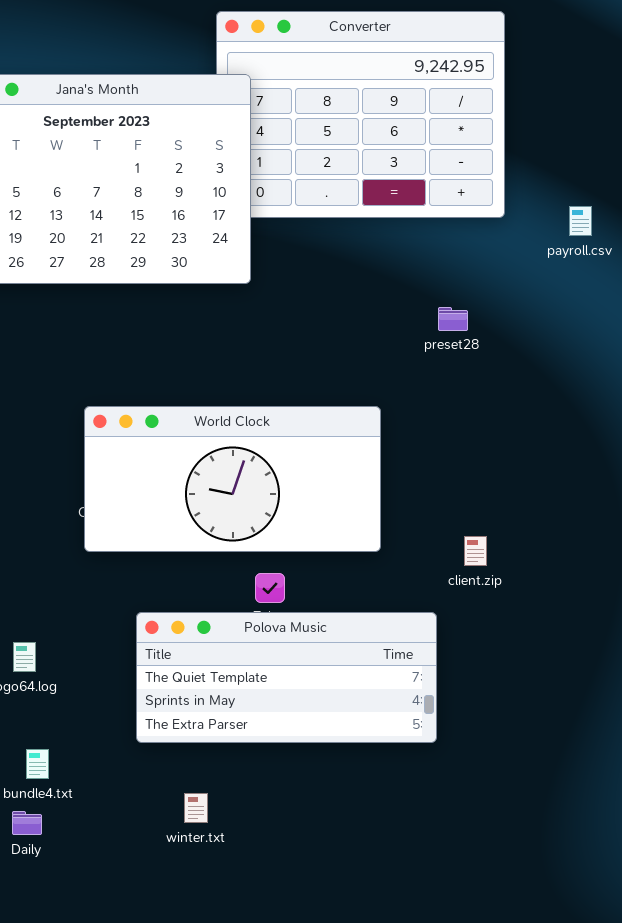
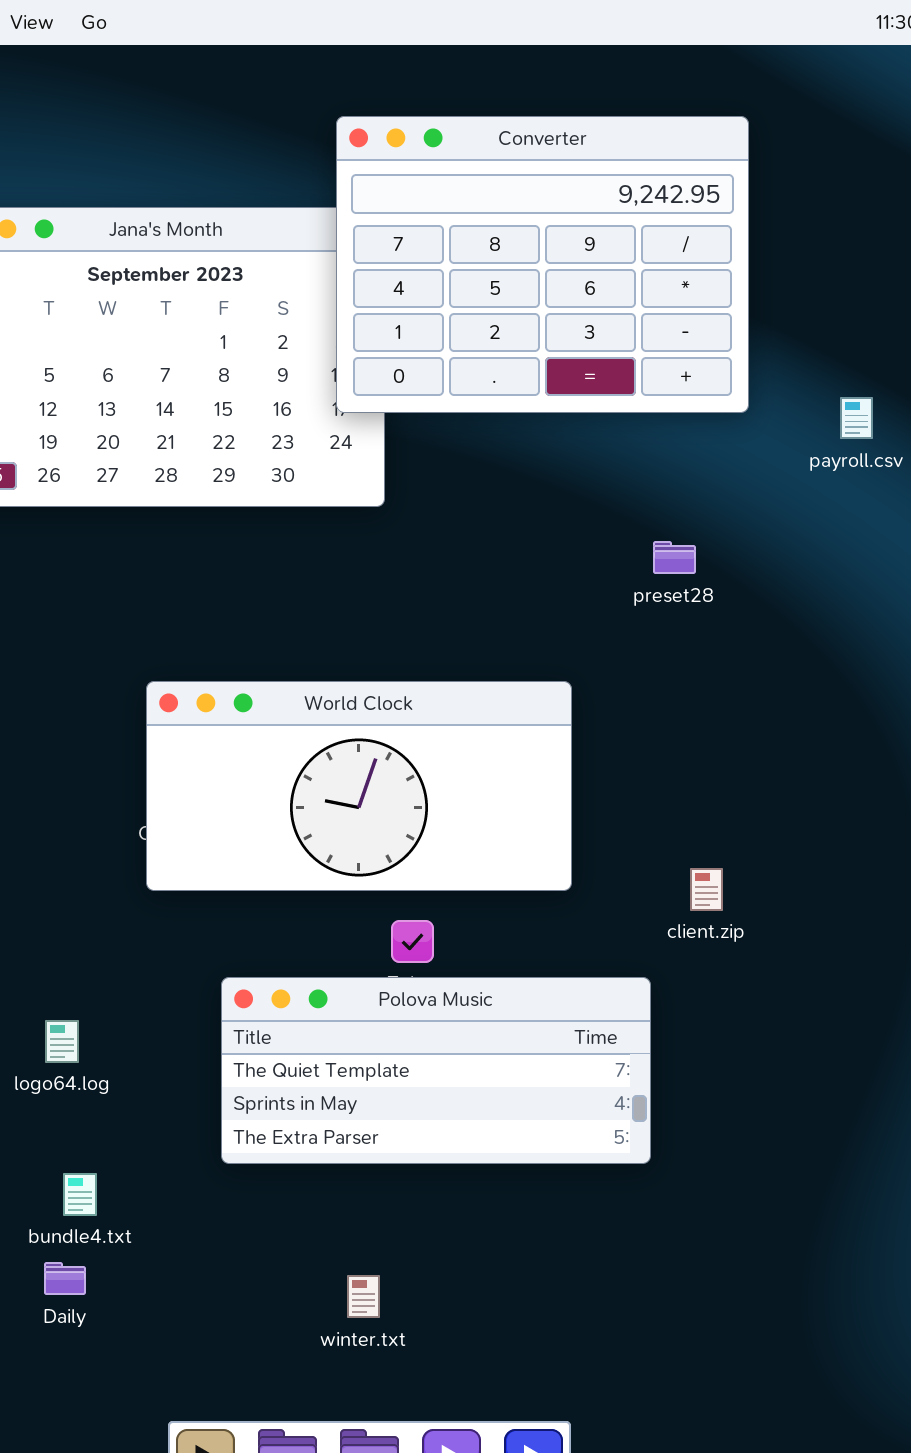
Converter: [216,11,505,218] -> [336,116,749,413], raised
winter.txt: [184,793,208,823] -> [347,1275,380,1318], moved

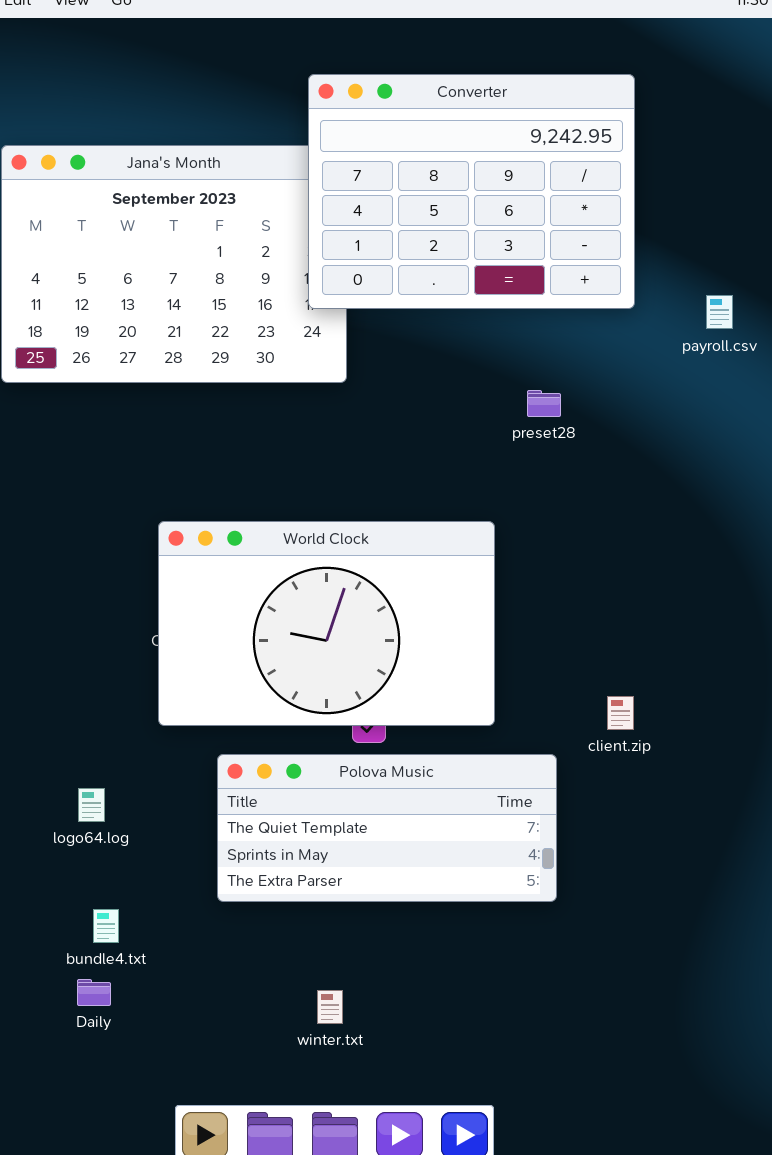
preset28: [653,541,696,574] -> [527,390,561,417], moved
World Clock: [146,681,572,891] -> [158,521,495,726], resized
client.zip: [690,868,723,911] -> [607,696,634,730], moved

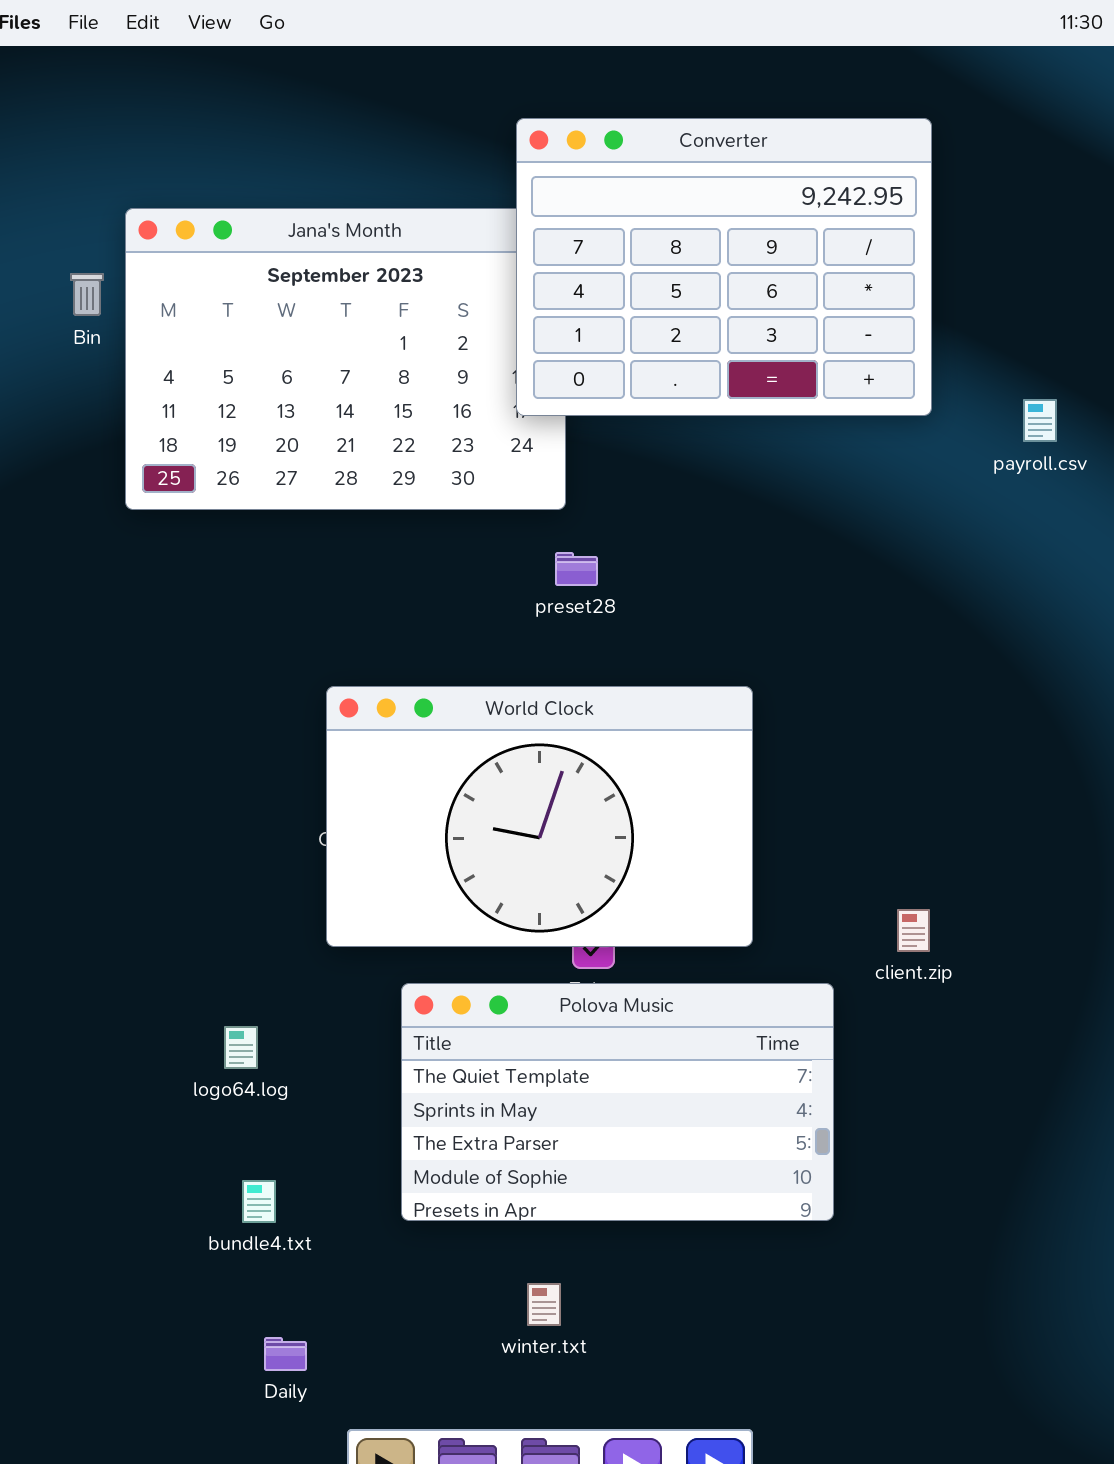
preset28: [527,390,561,417] -> [555,552,598,586], moved
Polova Music: [217,754,557,902] -> [401,983,834,1221], resized
Daily: [77,979,111,1006] -> [264,1337,307,1371], moved

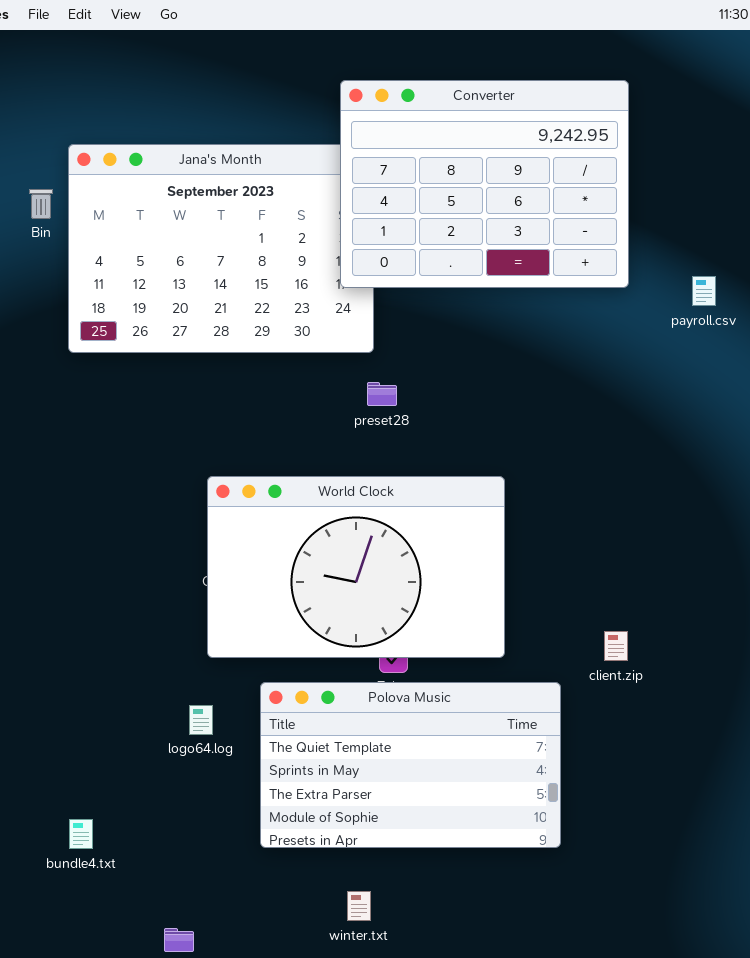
logo64.log: [224,1026,258,1069] -> [189,705,213,735], moved
bundle4.txt: [242,1180,276,1223] -> [69,819,93,849], moved

